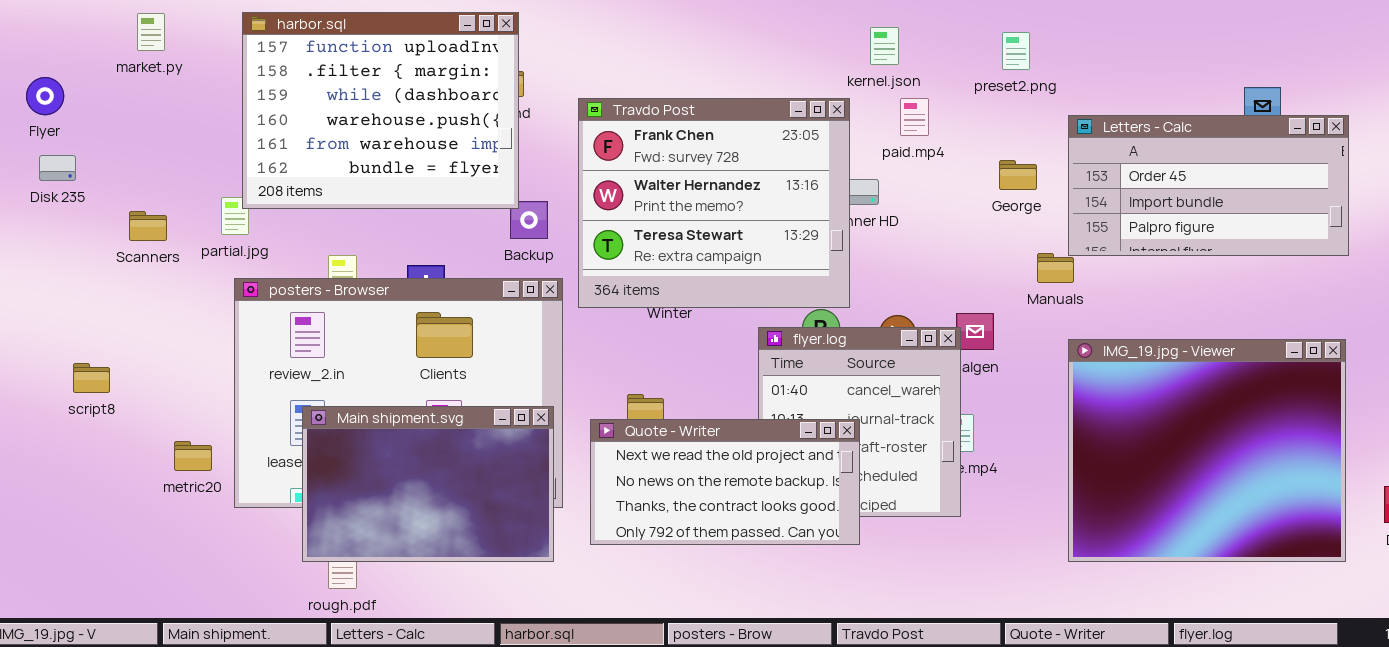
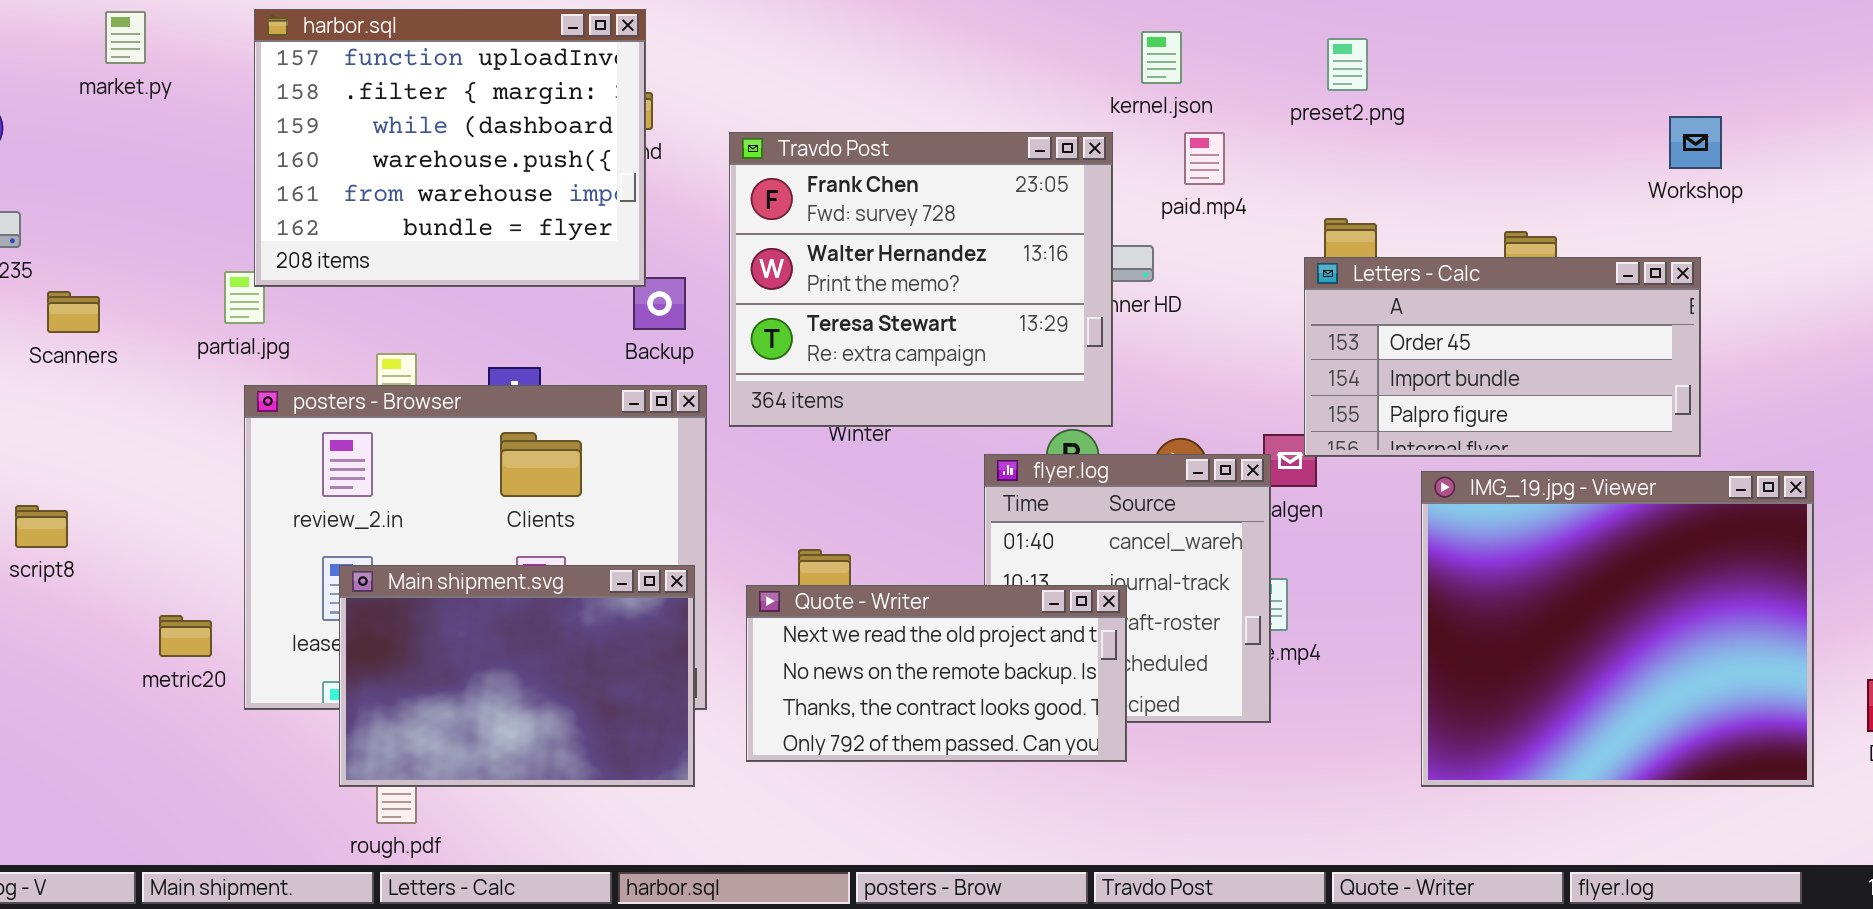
Letters - Calc: [1068,115,1349,256] -> [1304,257,1701,457], moved
Scanners: [129,211,167,241] -> [47,291,100,333], moved

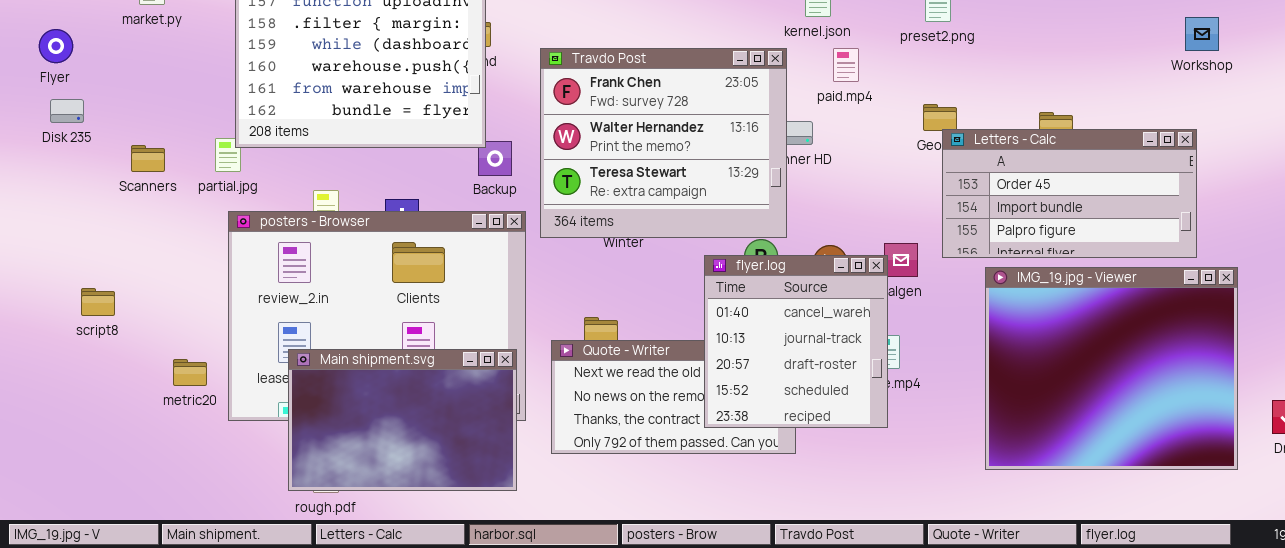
Workshop: [1669,116,1722,169] -> [1185,17,1219,51], moved
Letters - Calc: [1304,257,1701,457] -> [942,129,1197,258], moved
Scanners: [47,291,100,333] -> [131,145,165,172], moved
flyer.log: [984,454,1271,723] -> [704,255,888,428], raised
Main shipment.svg: [339,565,695,787] -> [288,349,517,491], moved

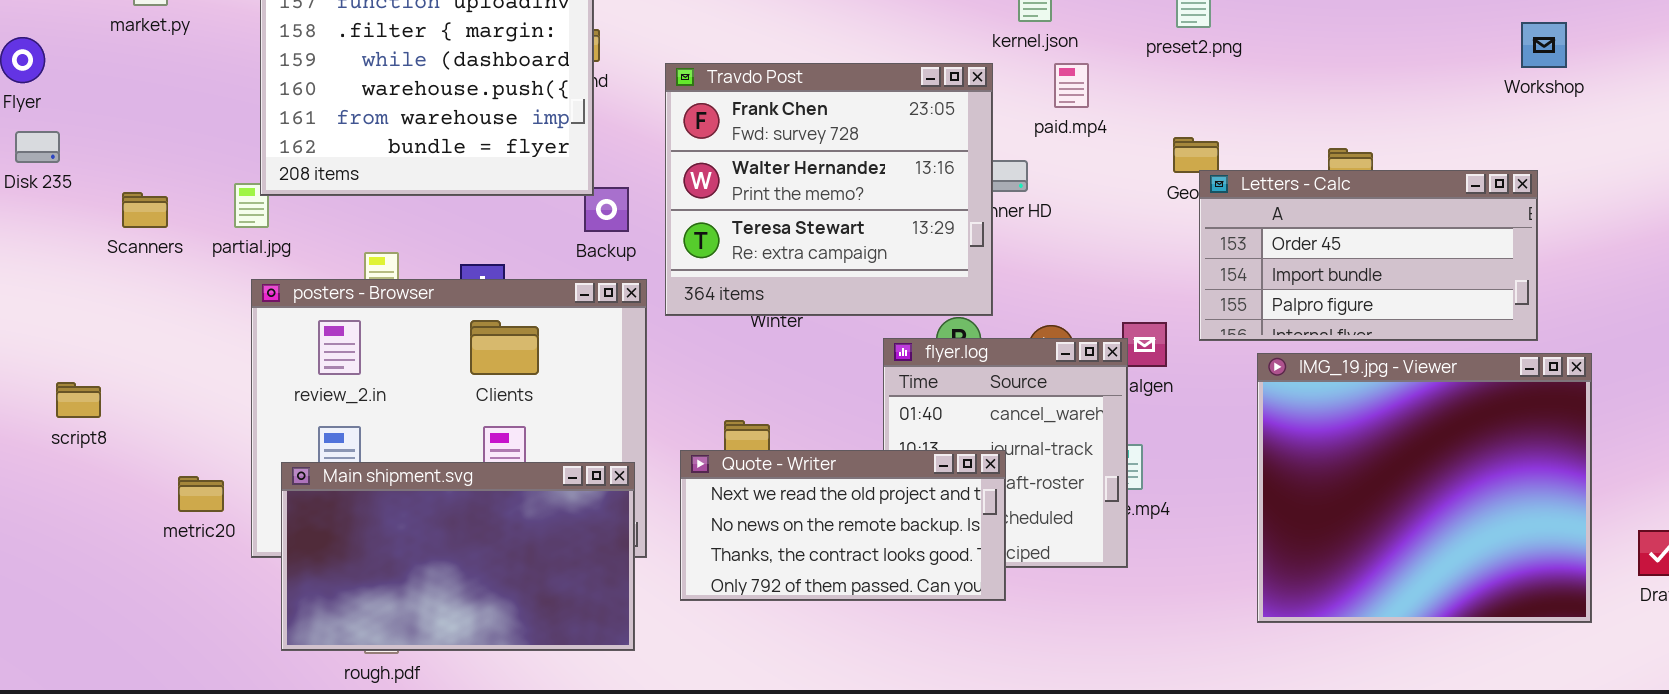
Quote - Writer: [551,340,796,454] -> [680,450,1006,601], raised
Main shipment.svg: [288,349,517,491] -> [281,462,635,651], resized

